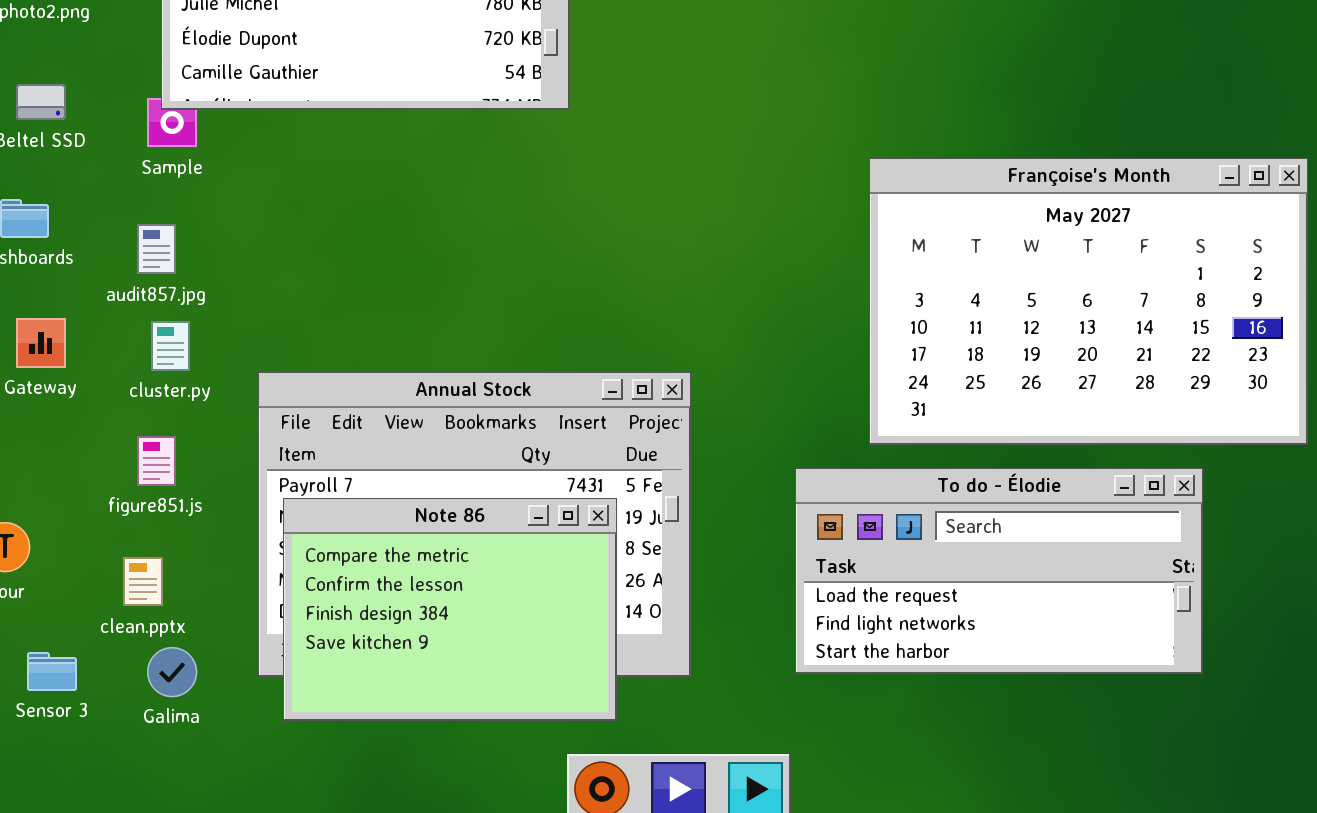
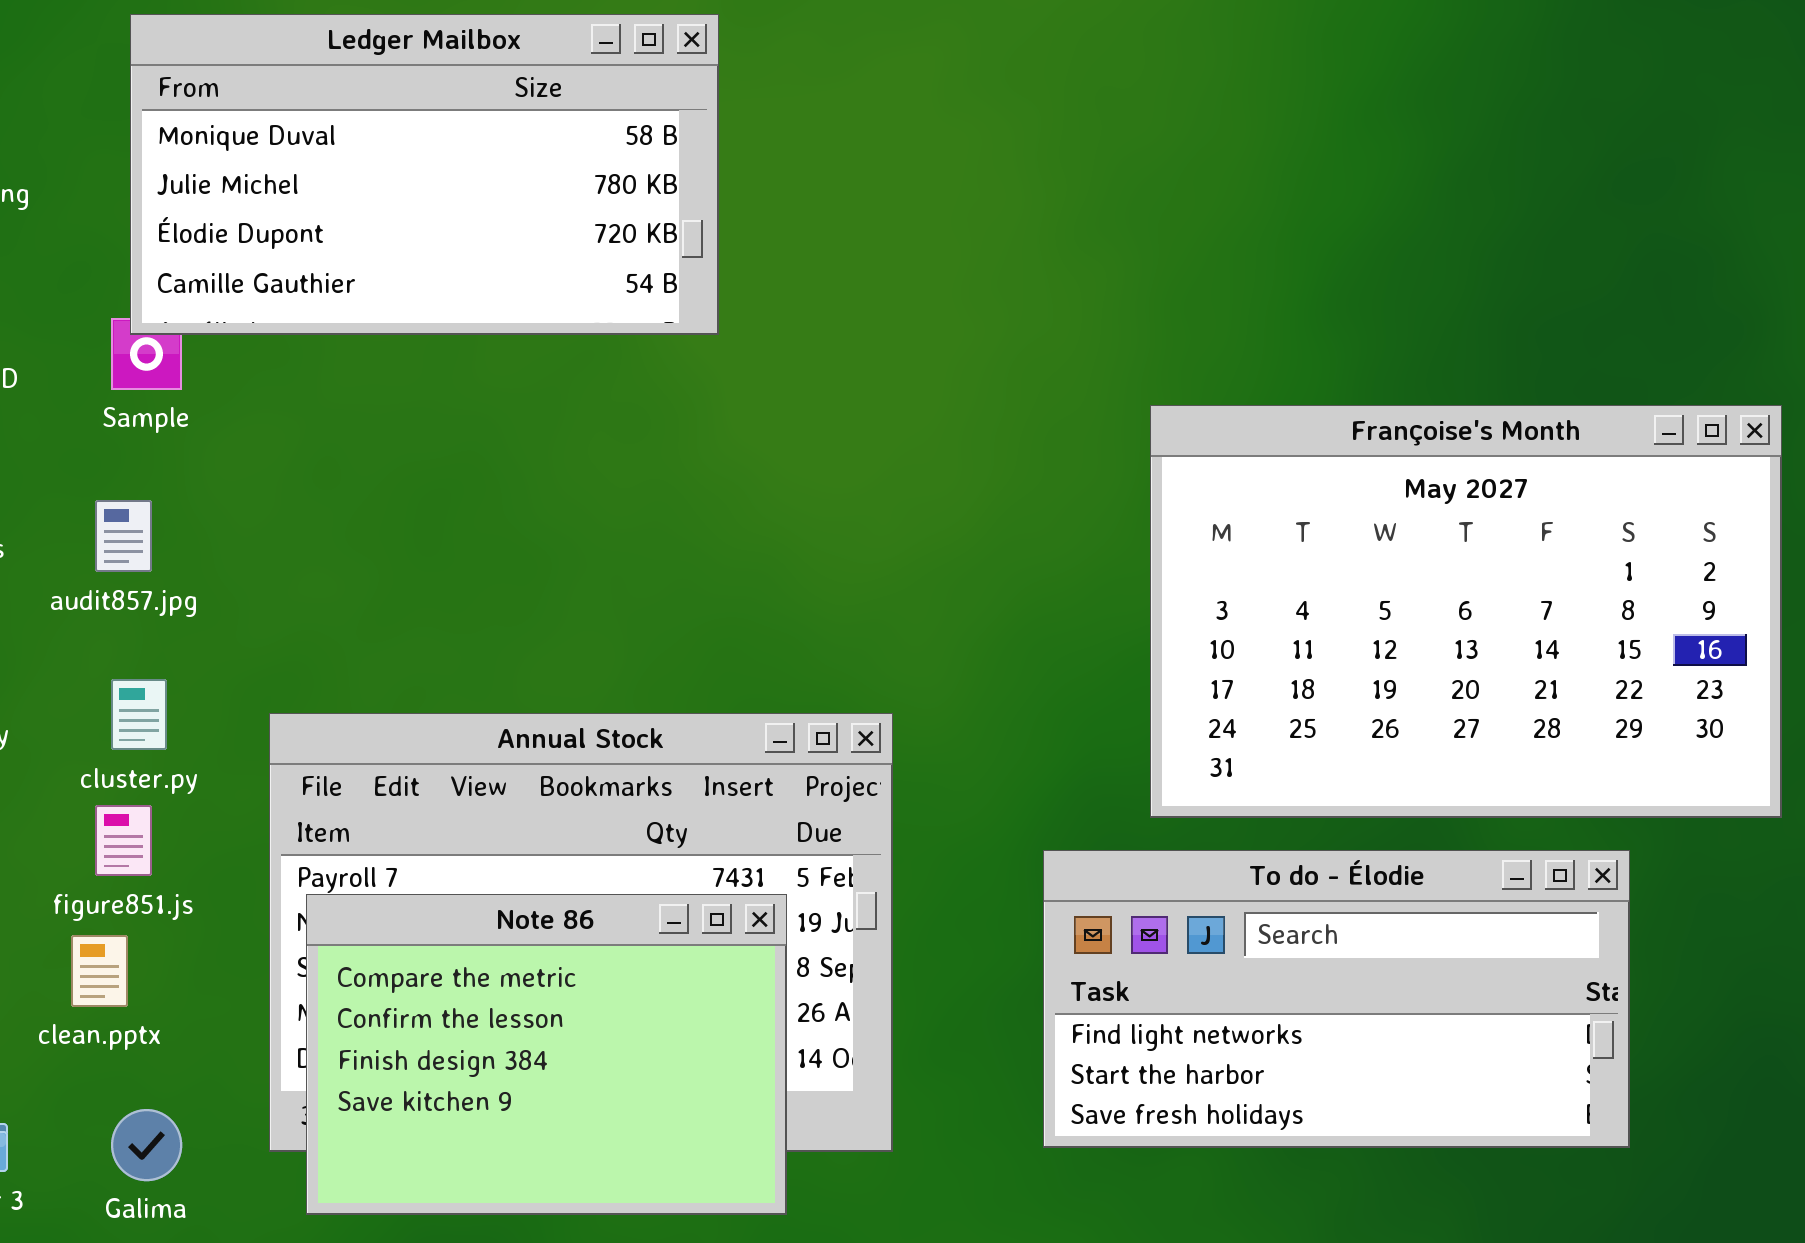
cluster.py: [151,321,190,371] -> [111,679,167,750], moved
To do - Élodie: [795,468,1203,674] -> [1043,850,1630,1148], scrolled down 1 row
clean.pptx: [123,557,163,606] -> [71,935,128,1007], moved

